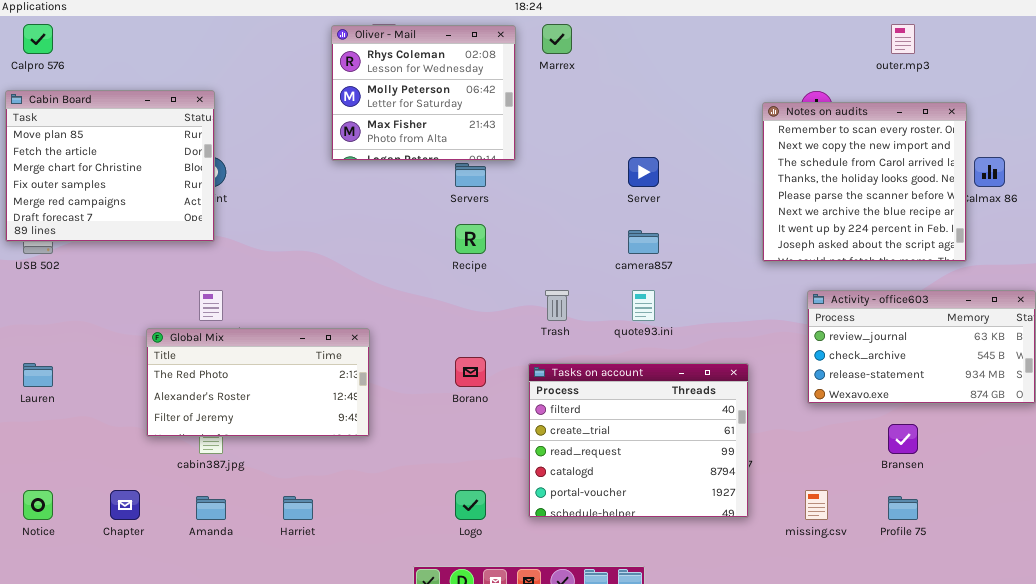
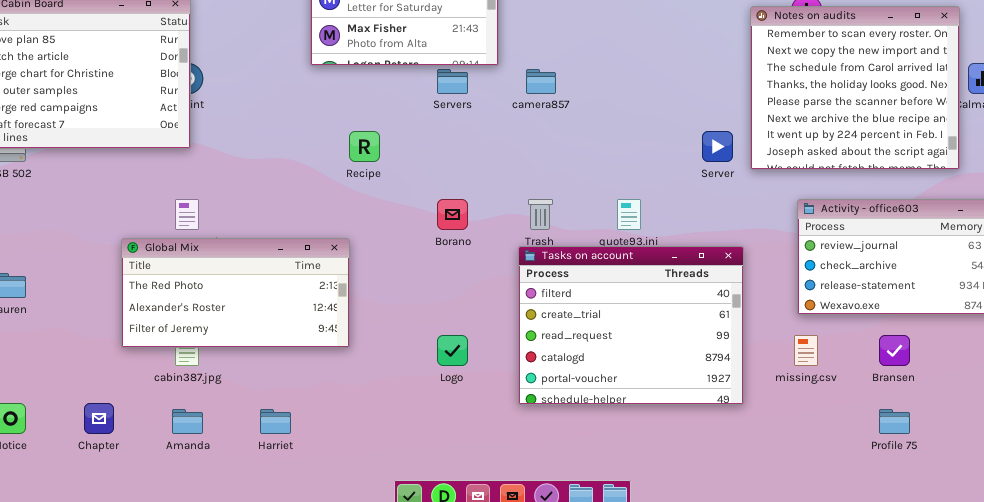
Server: [628,157,659,187] -> [702,131,733,162], moved
Recipe: [455,224,486,254] -> [349,131,380,162], moved
camera857: [628,230,659,254] -> [526,69,556,94], moved
Borano: [455,357,486,387] -> [437,199,468,230], moved
Tasks on account: [528,363,749,518] -> [518,246,744,405], moved
Logo: [455,490,486,520] -> [437,335,468,366], moved
missing.csv: [805,490,828,520] -> [794,335,818,366], moved

